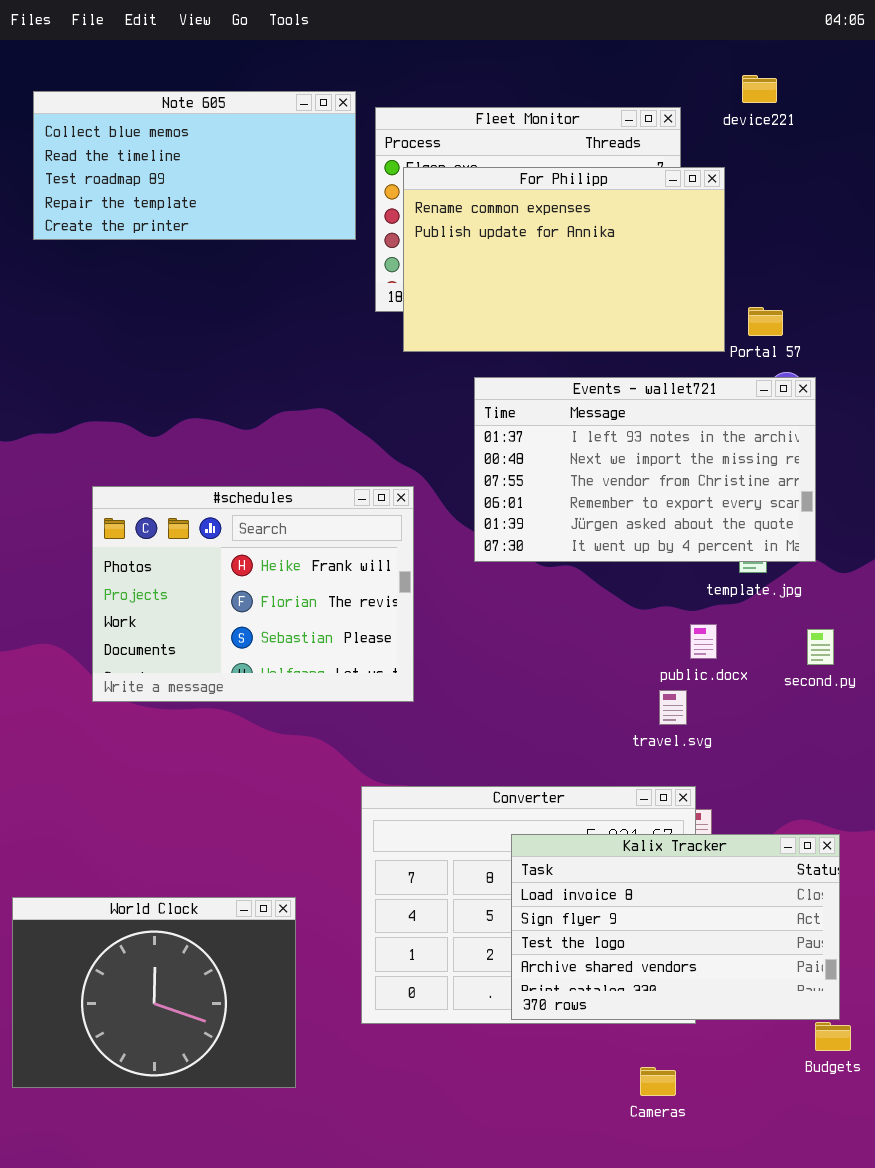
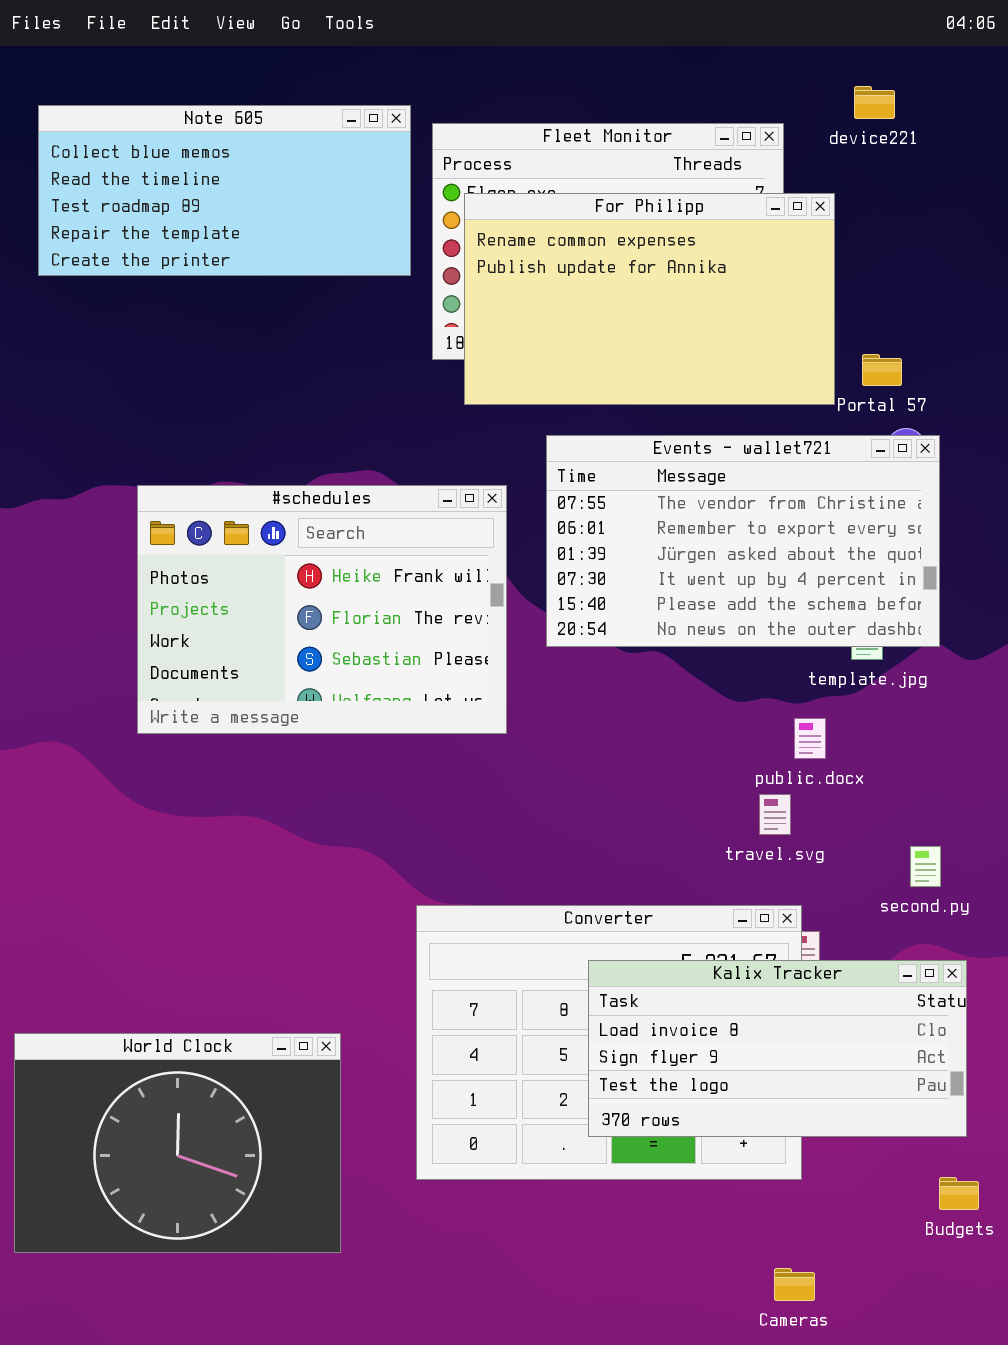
Events - wallet721: [474,377,816,562] -> [546,435,940,647], scrolled down 2 rows
#schedules: [92,486,414,702] -> [137,485,507,734], moved
second.py: [807,629,834,665] -> [910,846,941,887], moved
Kalix Tracker: [511,834,840,1020] -> [588,960,967,1137], resized
Cameras: [640,1067,676,1096] -> [774,1268,815,1301], moved

